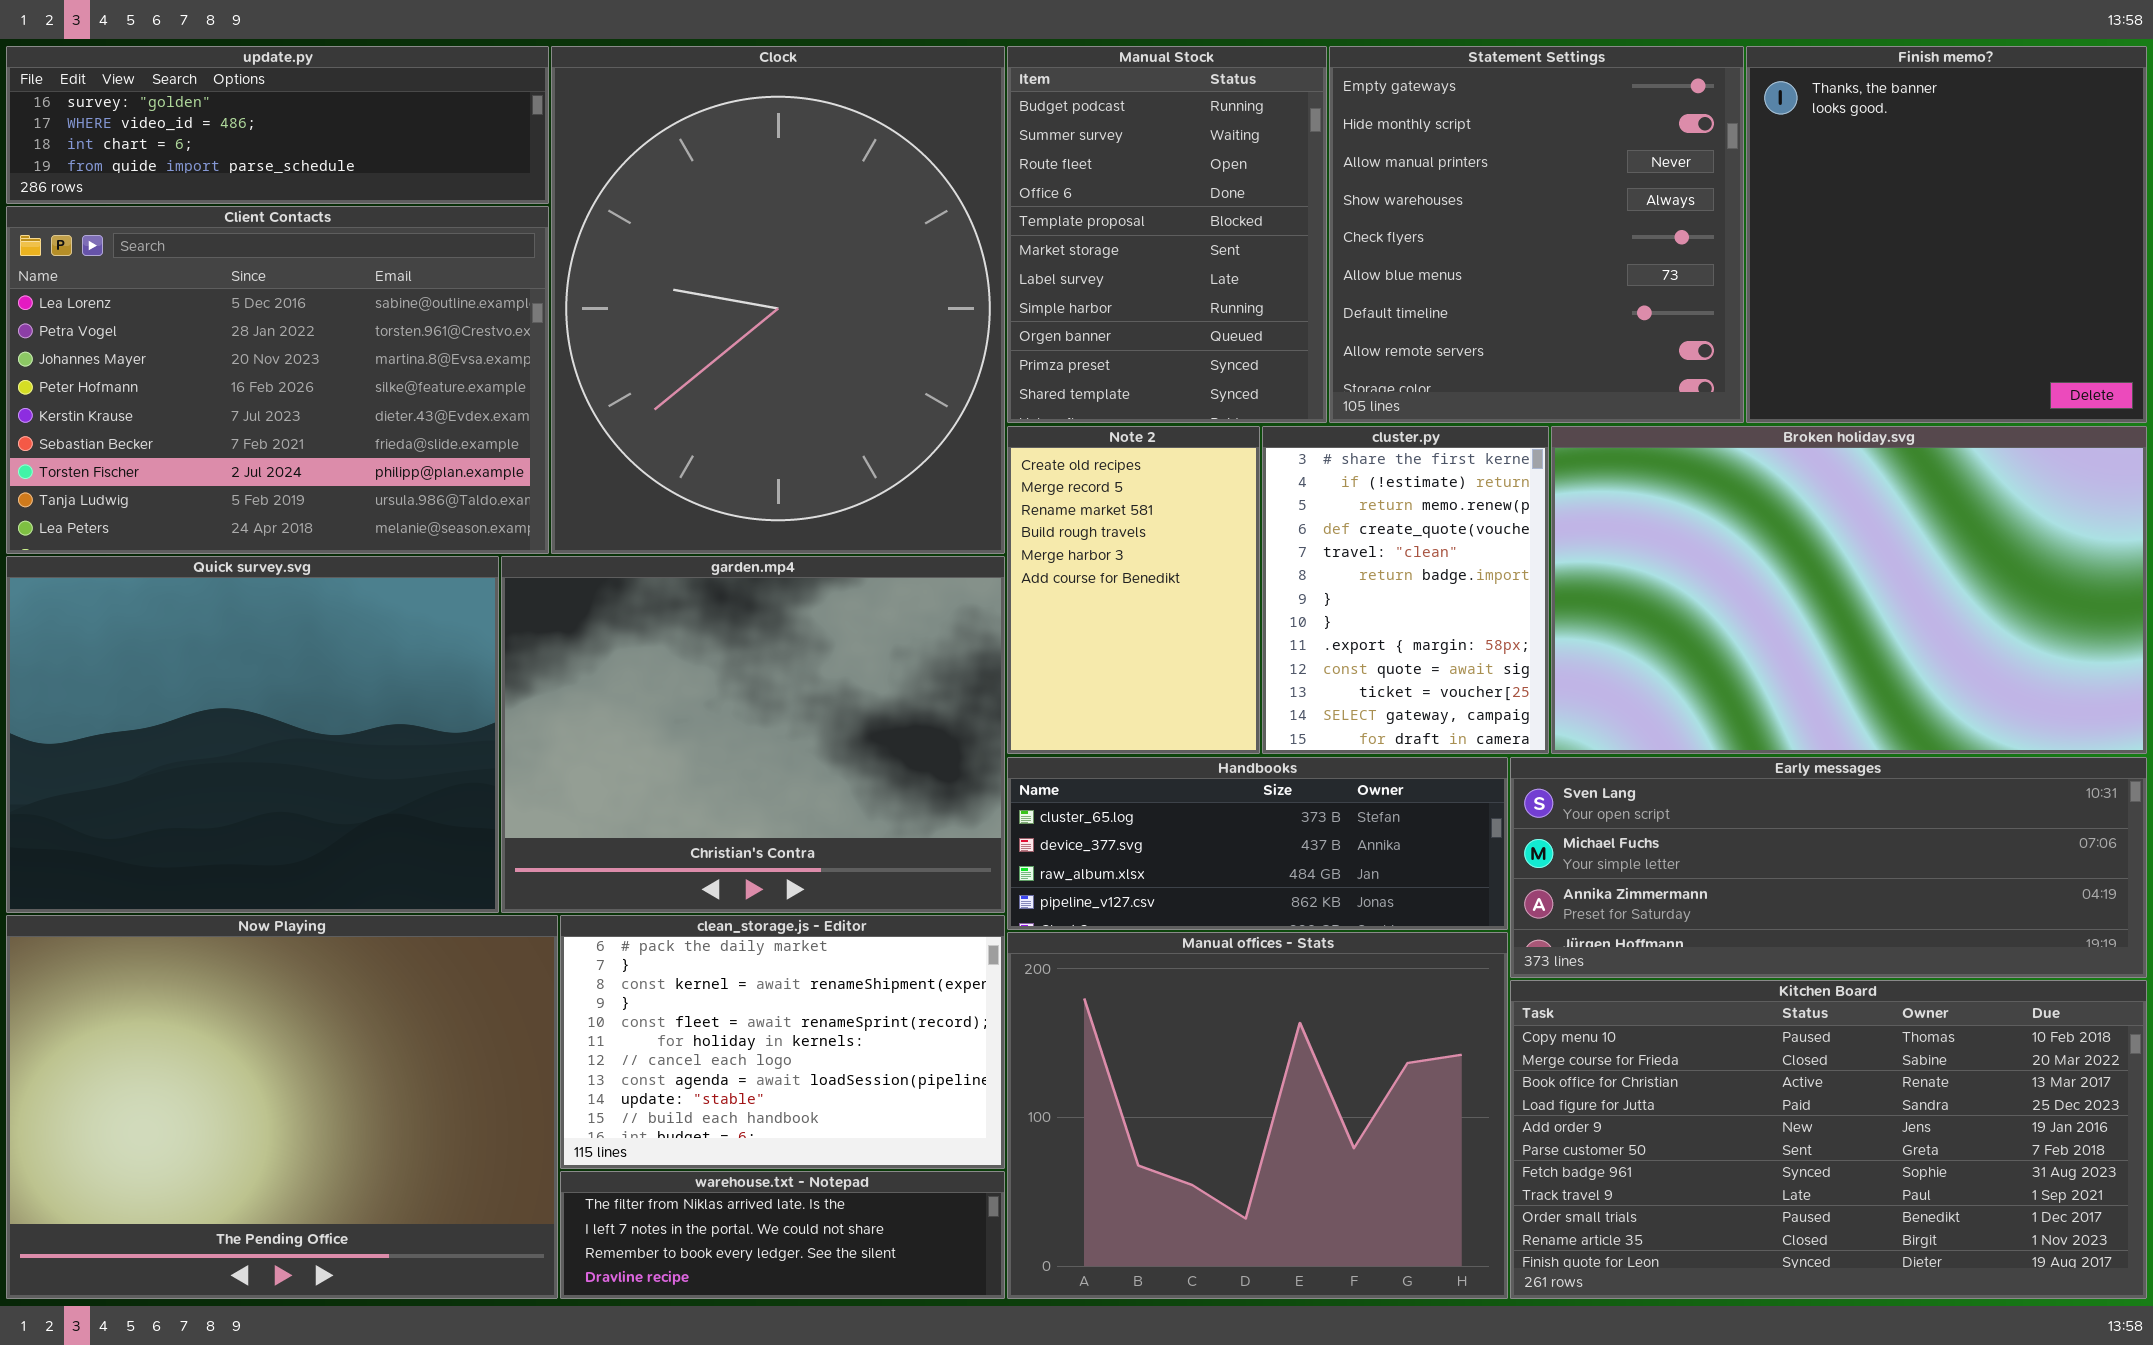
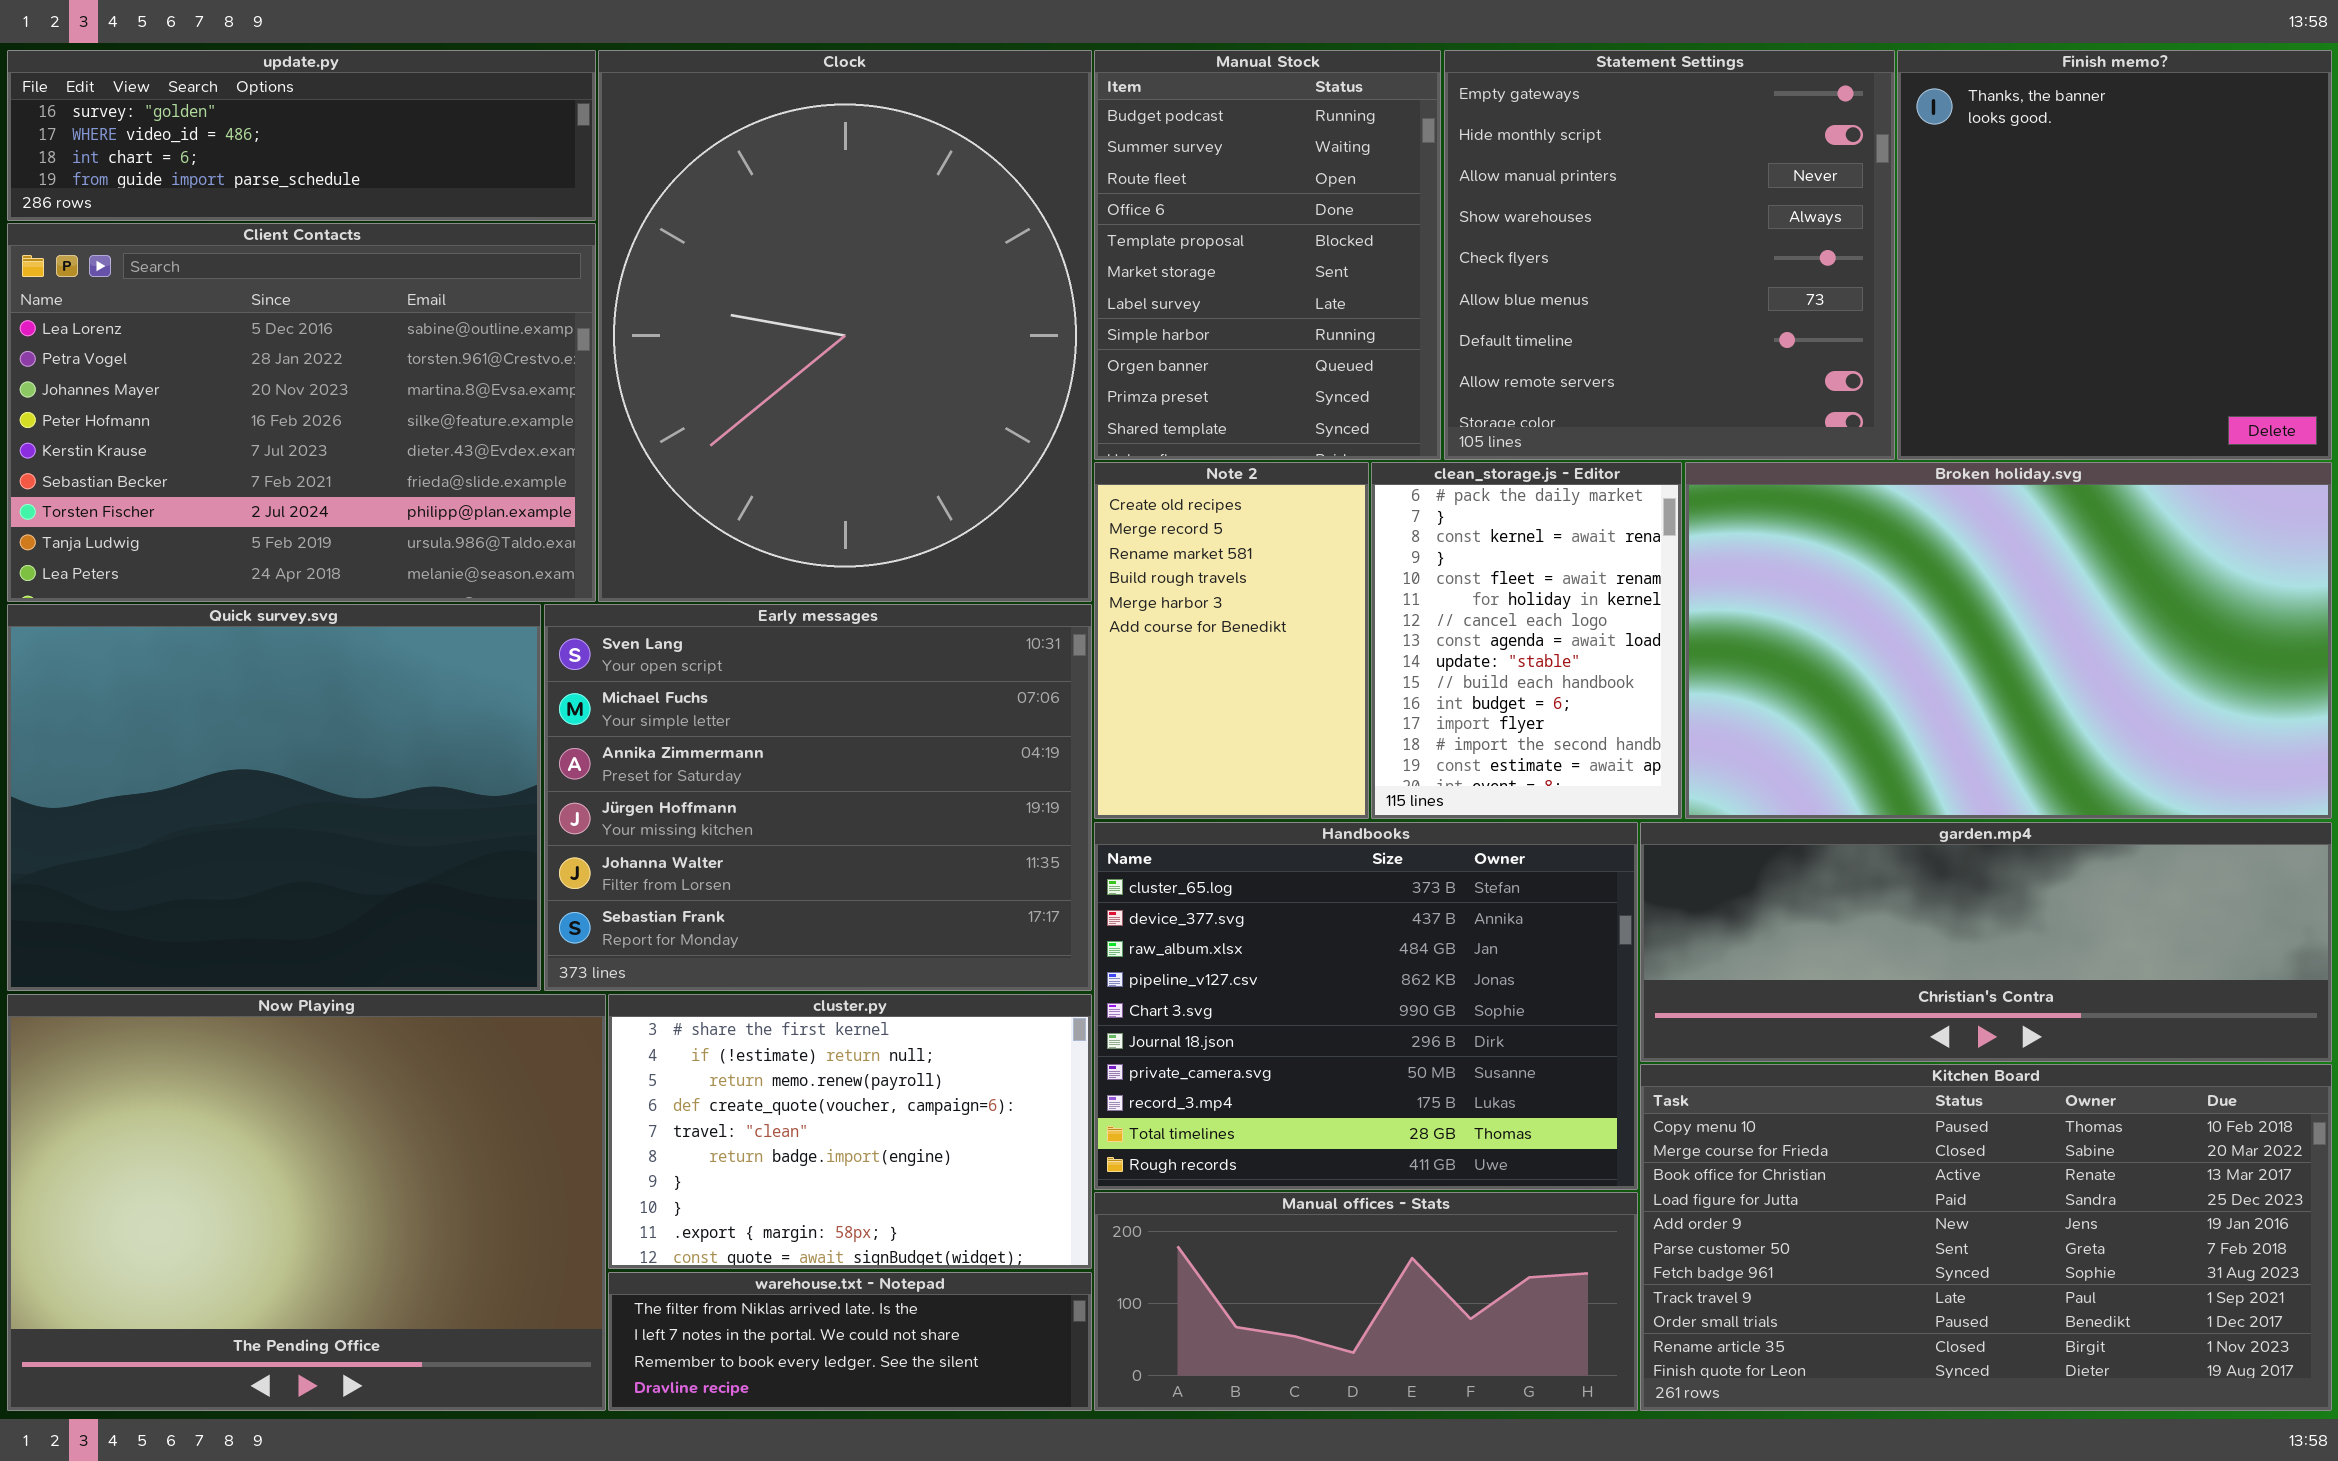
cluster.py: [1262,426,1549,754] -> [608,994,1092,1269], moved, resized
garden.mp4: [501,556,1005,913] -> [1640,822,2332,1062], moved, resized
Handbooks: [1007,757,1508,930] -> [1094,822,1638,1190], resized
Early messages: [1510,757,2147,978] -> [544,604,1092,991], moved, resized
clean_storage.js - Editor: [560,915,1005,1169] -> [1371,462,1682,819], moved, resized
Manual offices - Stats: [1007,932,1508,1299] -> [1094,1192,1638,1411], resized

